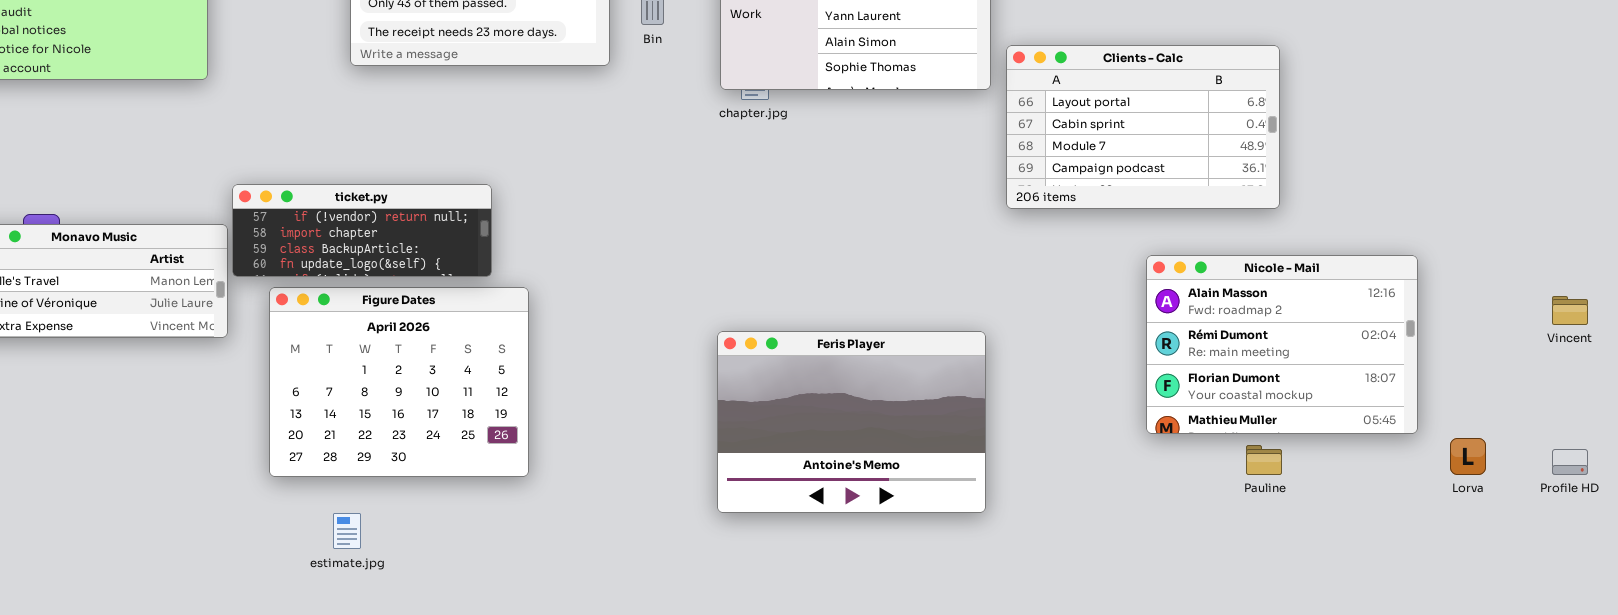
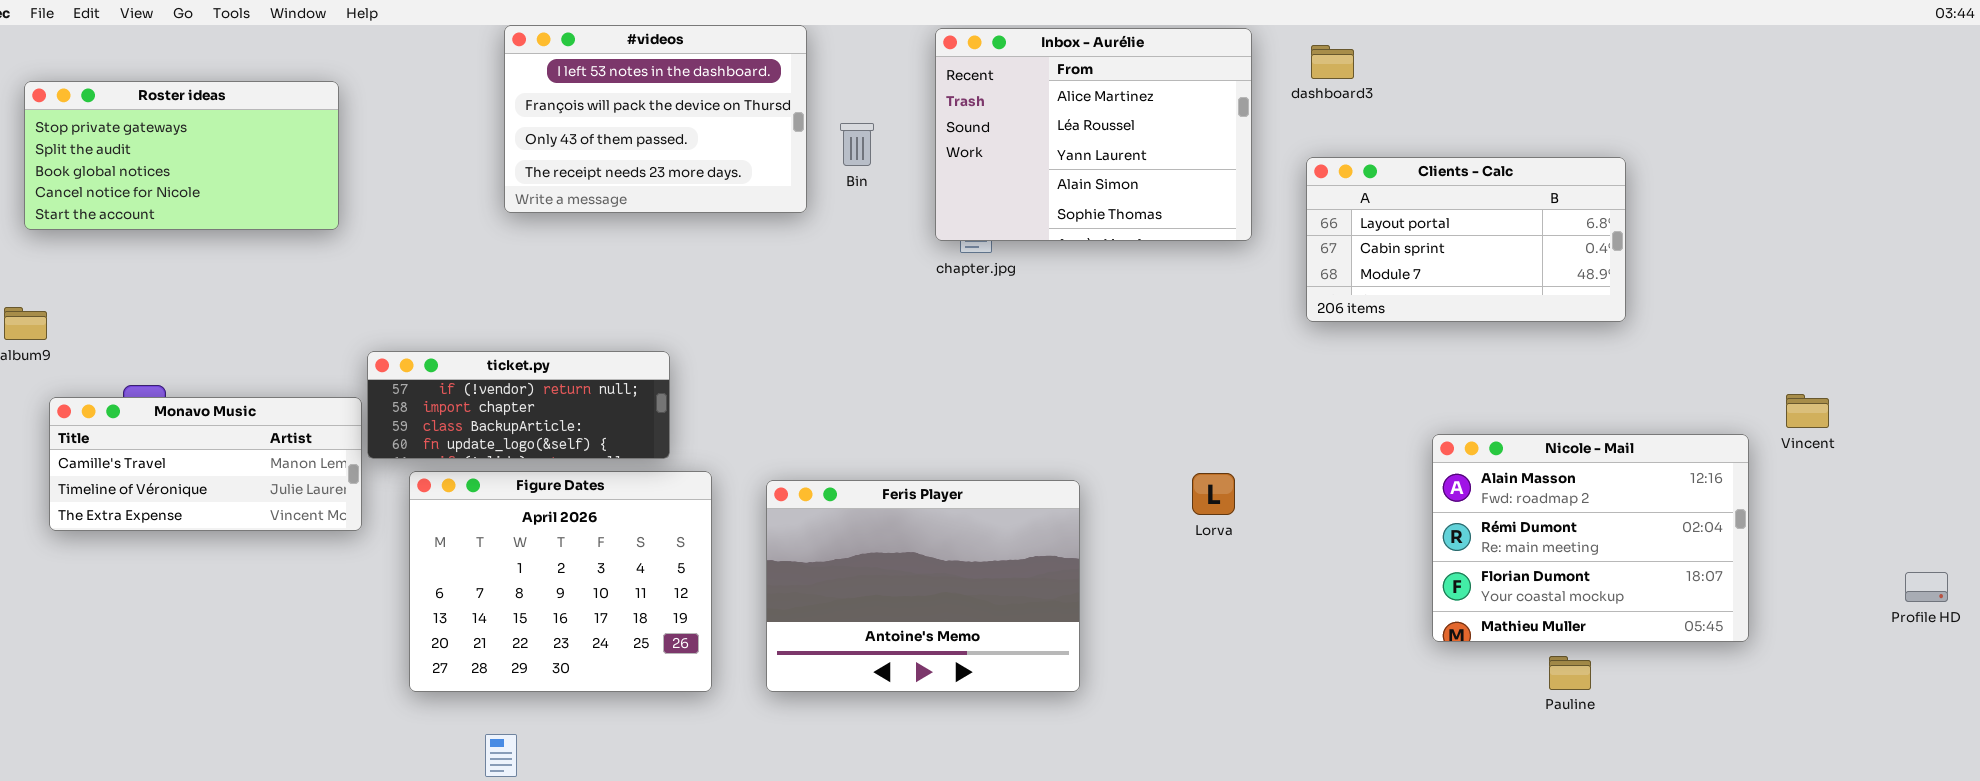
Clients - Calc: [1006,45,1280,209] -> [1306,157,1626,322], moved, resized
Vincent: [1552,296,1588,325] -> [1786,394,1829,428], moved
Feris Player: [717,331,986,513] -> [766,480,1080,692], moved
Lorva: [1450,438,1486,475] -> [1192,473,1235,515], moved
Profile HD: [1552,449,1588,475] -> [1905,572,1948,602], moved

